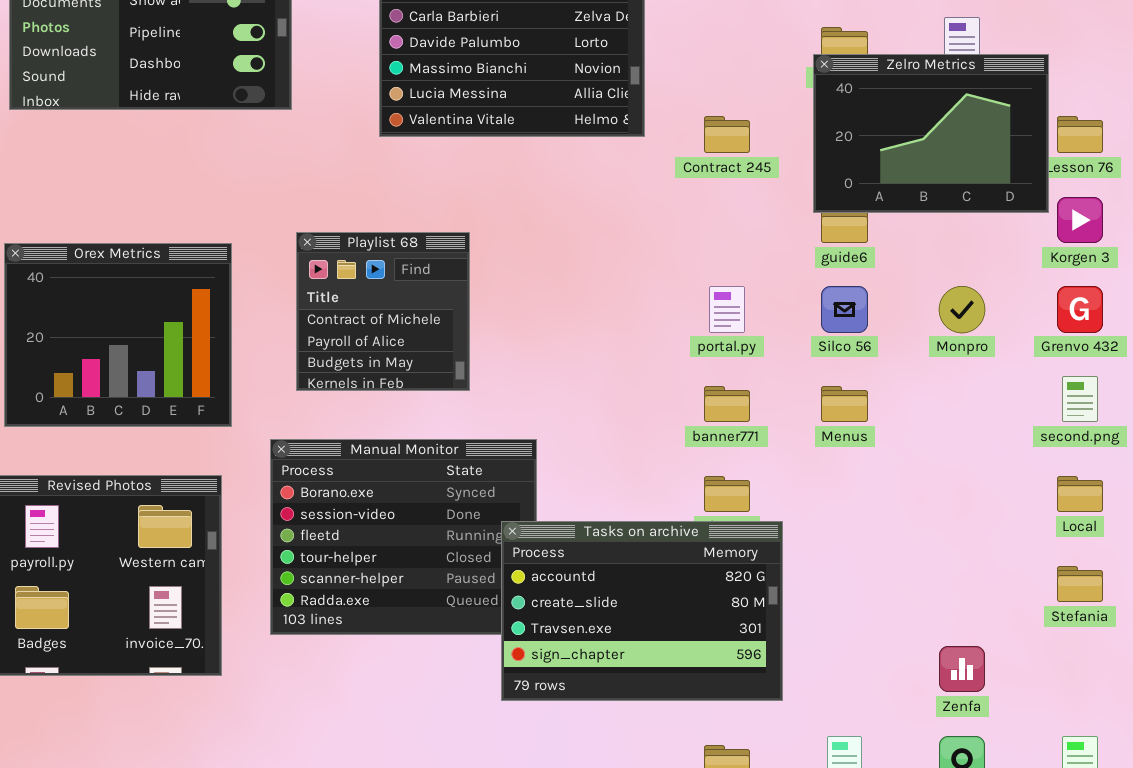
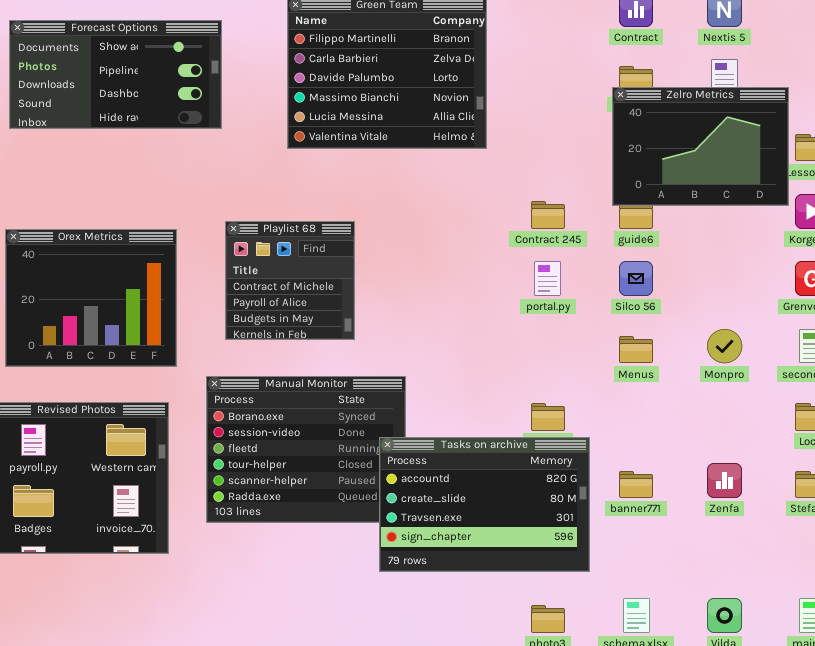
Contract 245: [704,116,750,153] -> [531,201,565,229], moved
Monpro: [939,286,985,333] -> [707,329,742,363], moved
banner771: [704,386,750,422] -> [619,471,653,498], moved
Zenfa: [939,646,985,692] -> [707,463,742,498], moved

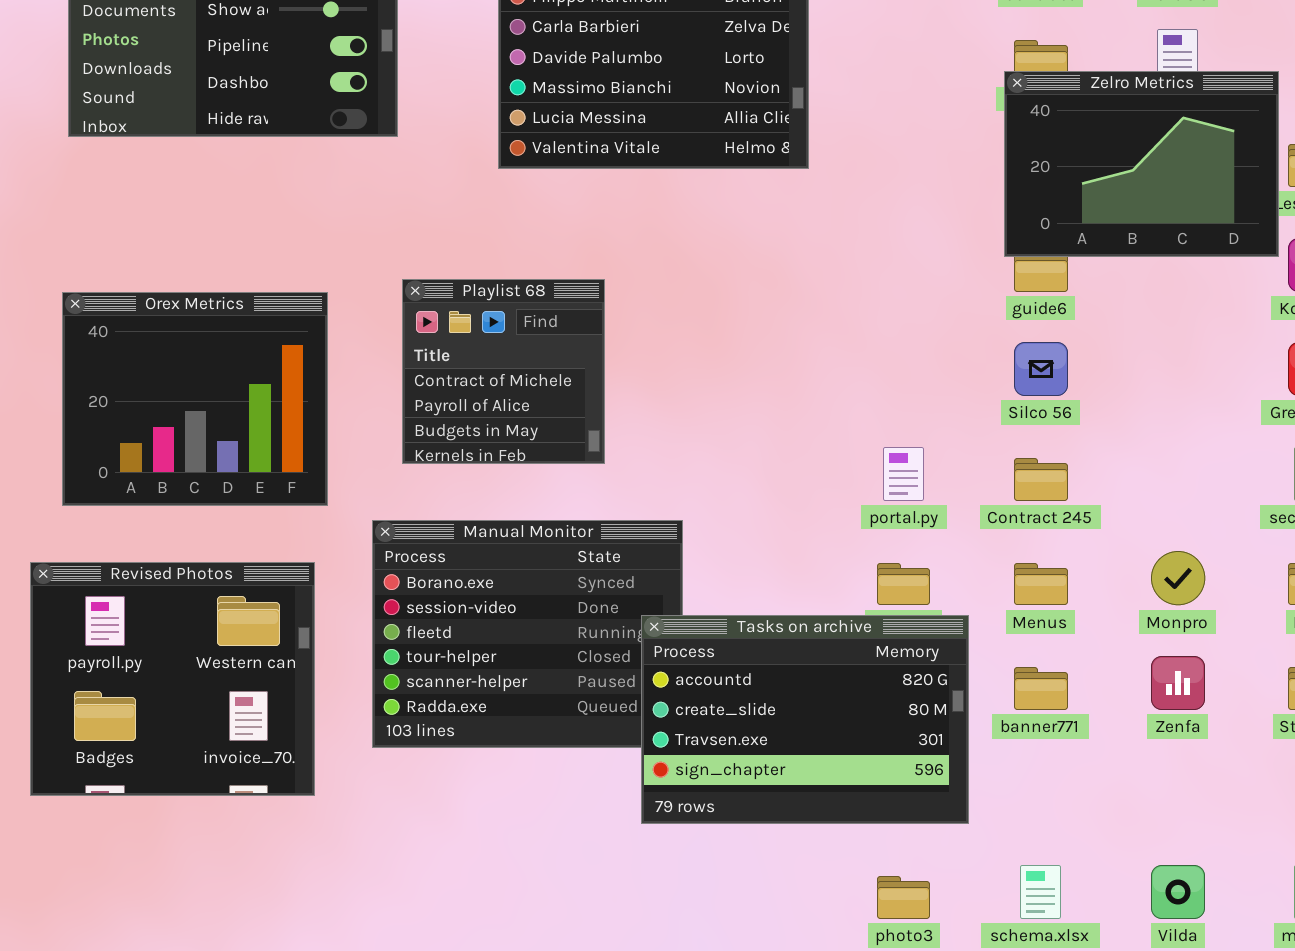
Contract 245: [531,201,565,229] -> [1014,458,1068,501], moved
portal.py: [534,261,561,296] -> [883,447,924,501], moved
Monpro: [707,329,742,363] -> [1151,551,1205,605], moved
Menus: [619,336,653,363] -> [1014,563,1068,605], moved

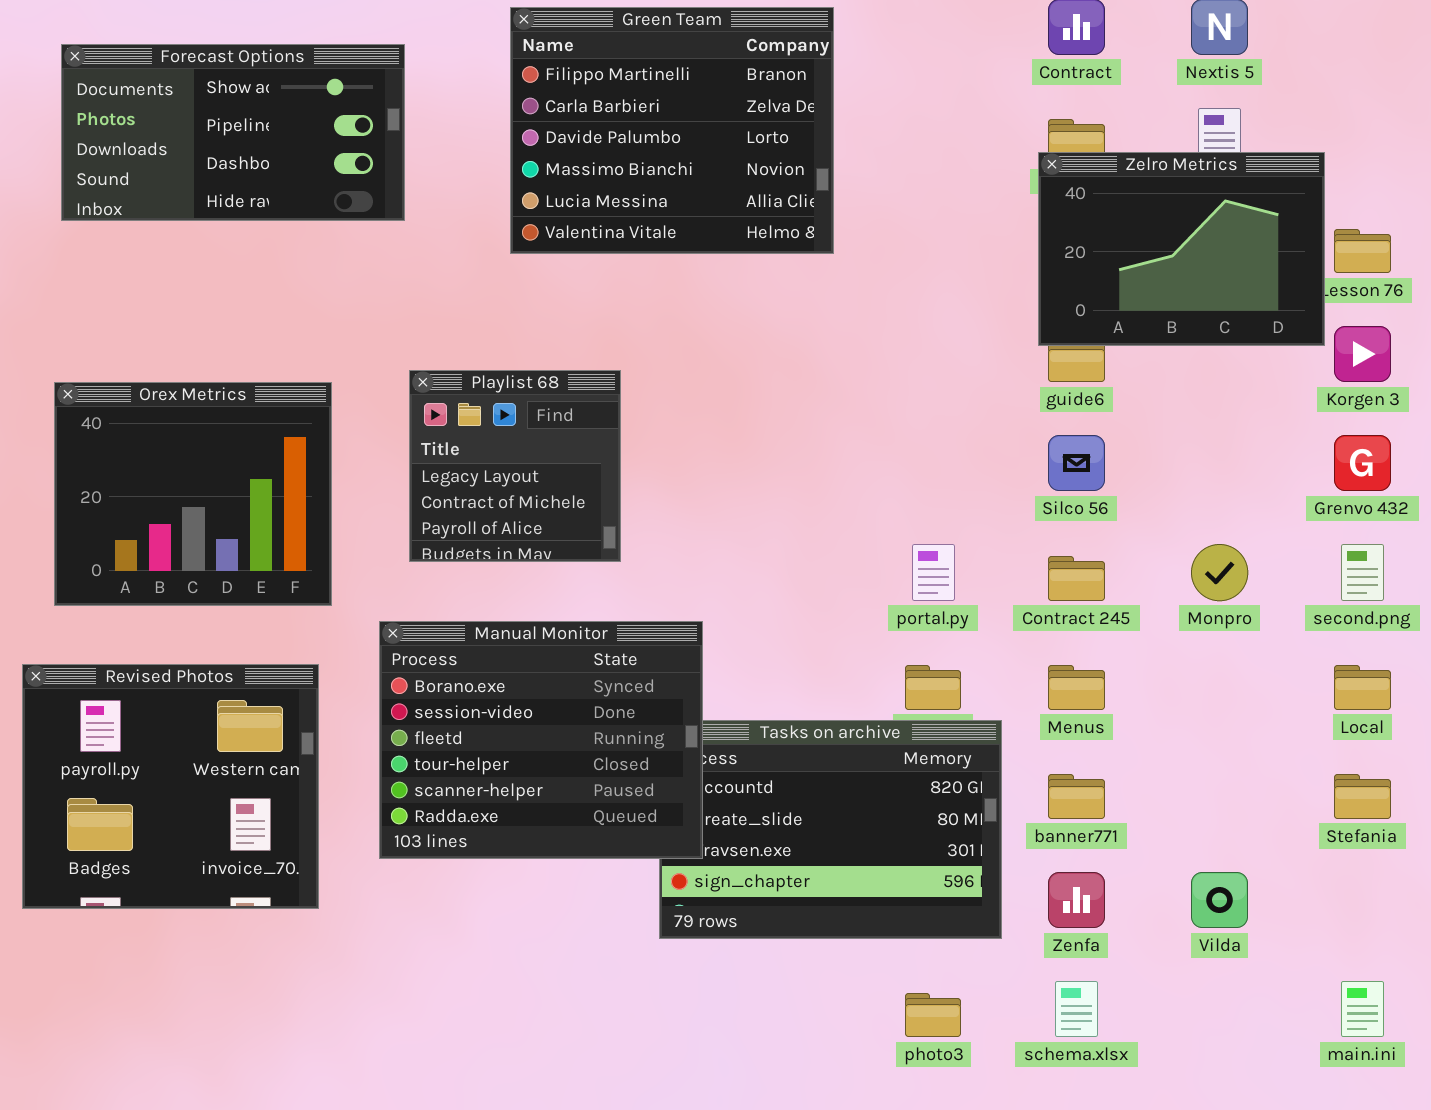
Playlist 68: [402,279,605,464] -> [409,370,621,562], scrolled up 1 row
Manual Monitor: [372,520,683,748] -> [379,621,703,859], raised
Monpro: [1151,551,1205,605] -> [1191,544,1248,601], moved
Zenfa: [1151,656,1205,710] -> [1048,872,1105,928], moved
Vilda: [1151,865,1205,919] -> [1191,872,1248,928], moved

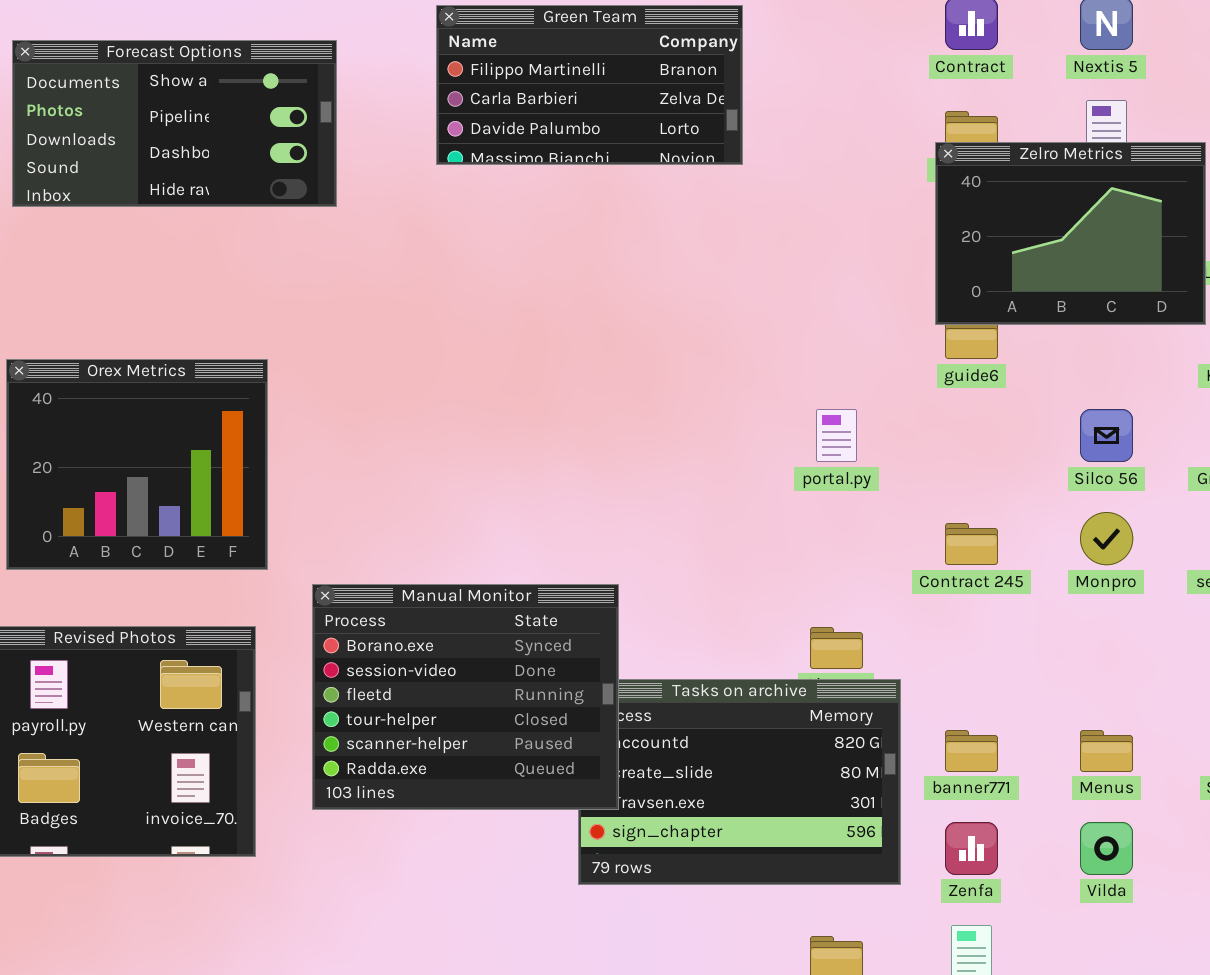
Green Team: [510,7,834,254] -> [436,5,743,165], resized
Playlist 68: [409,370,621,562] -> none, closed
Silco 56: [1048,435,1105,491] -> [1080,409,1133,462], moved
portal.py: [912,544,955,601] -> [816,409,857,462], moved
Menus: [1048,665,1105,710] -> [1080,730,1133,772], moved

